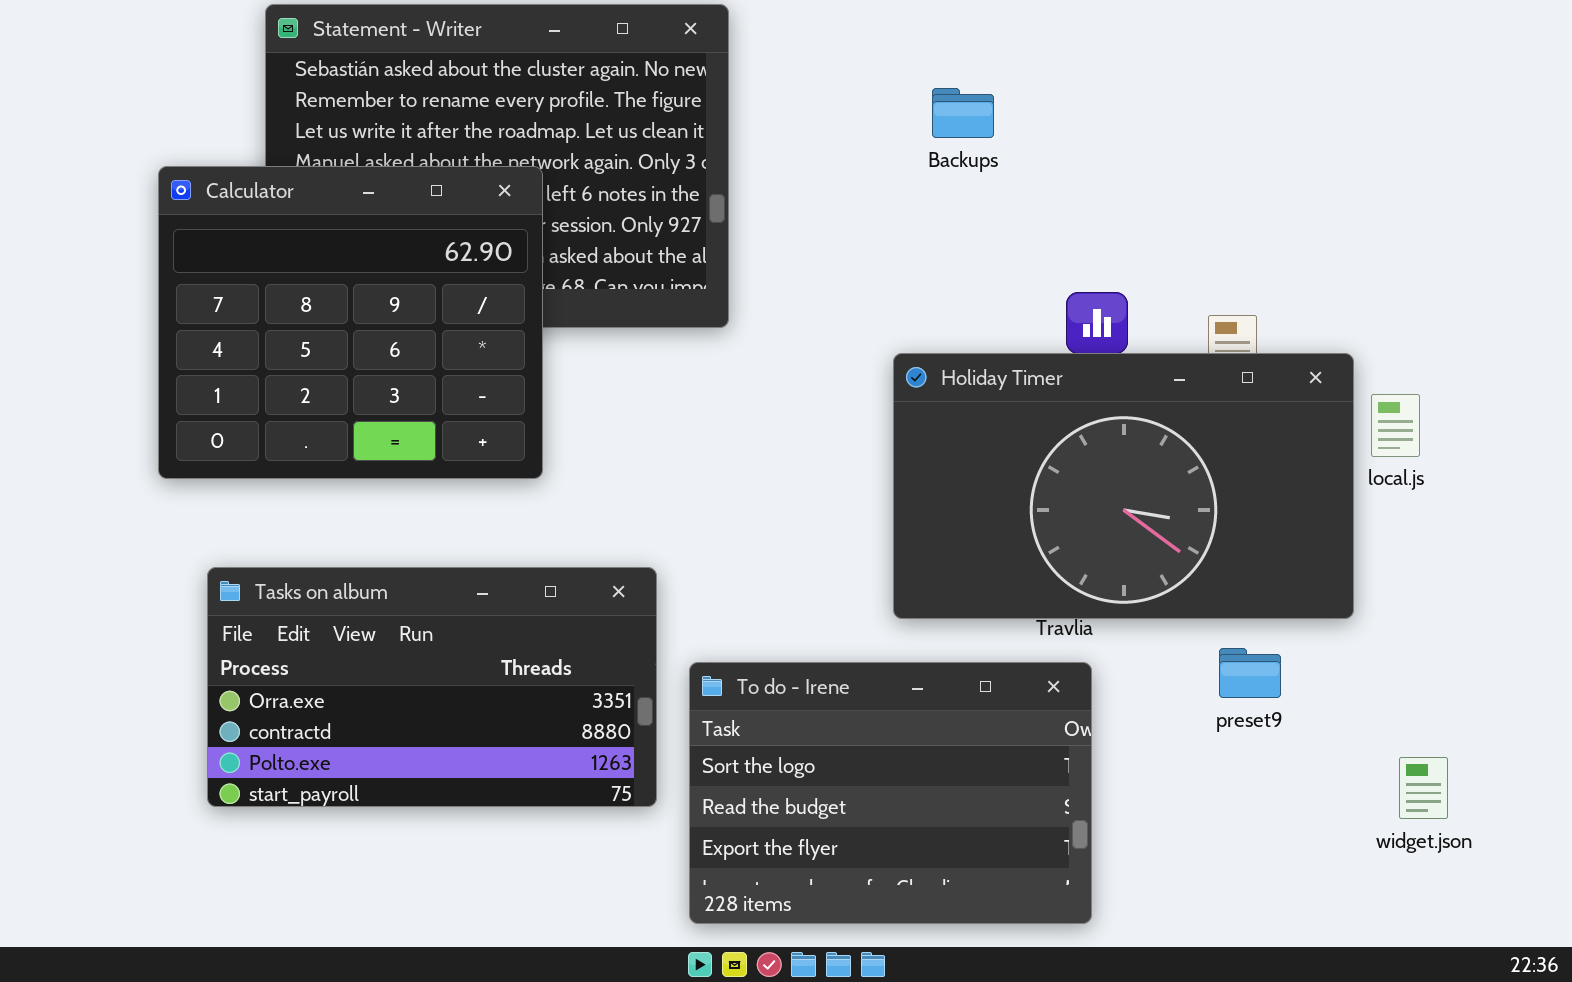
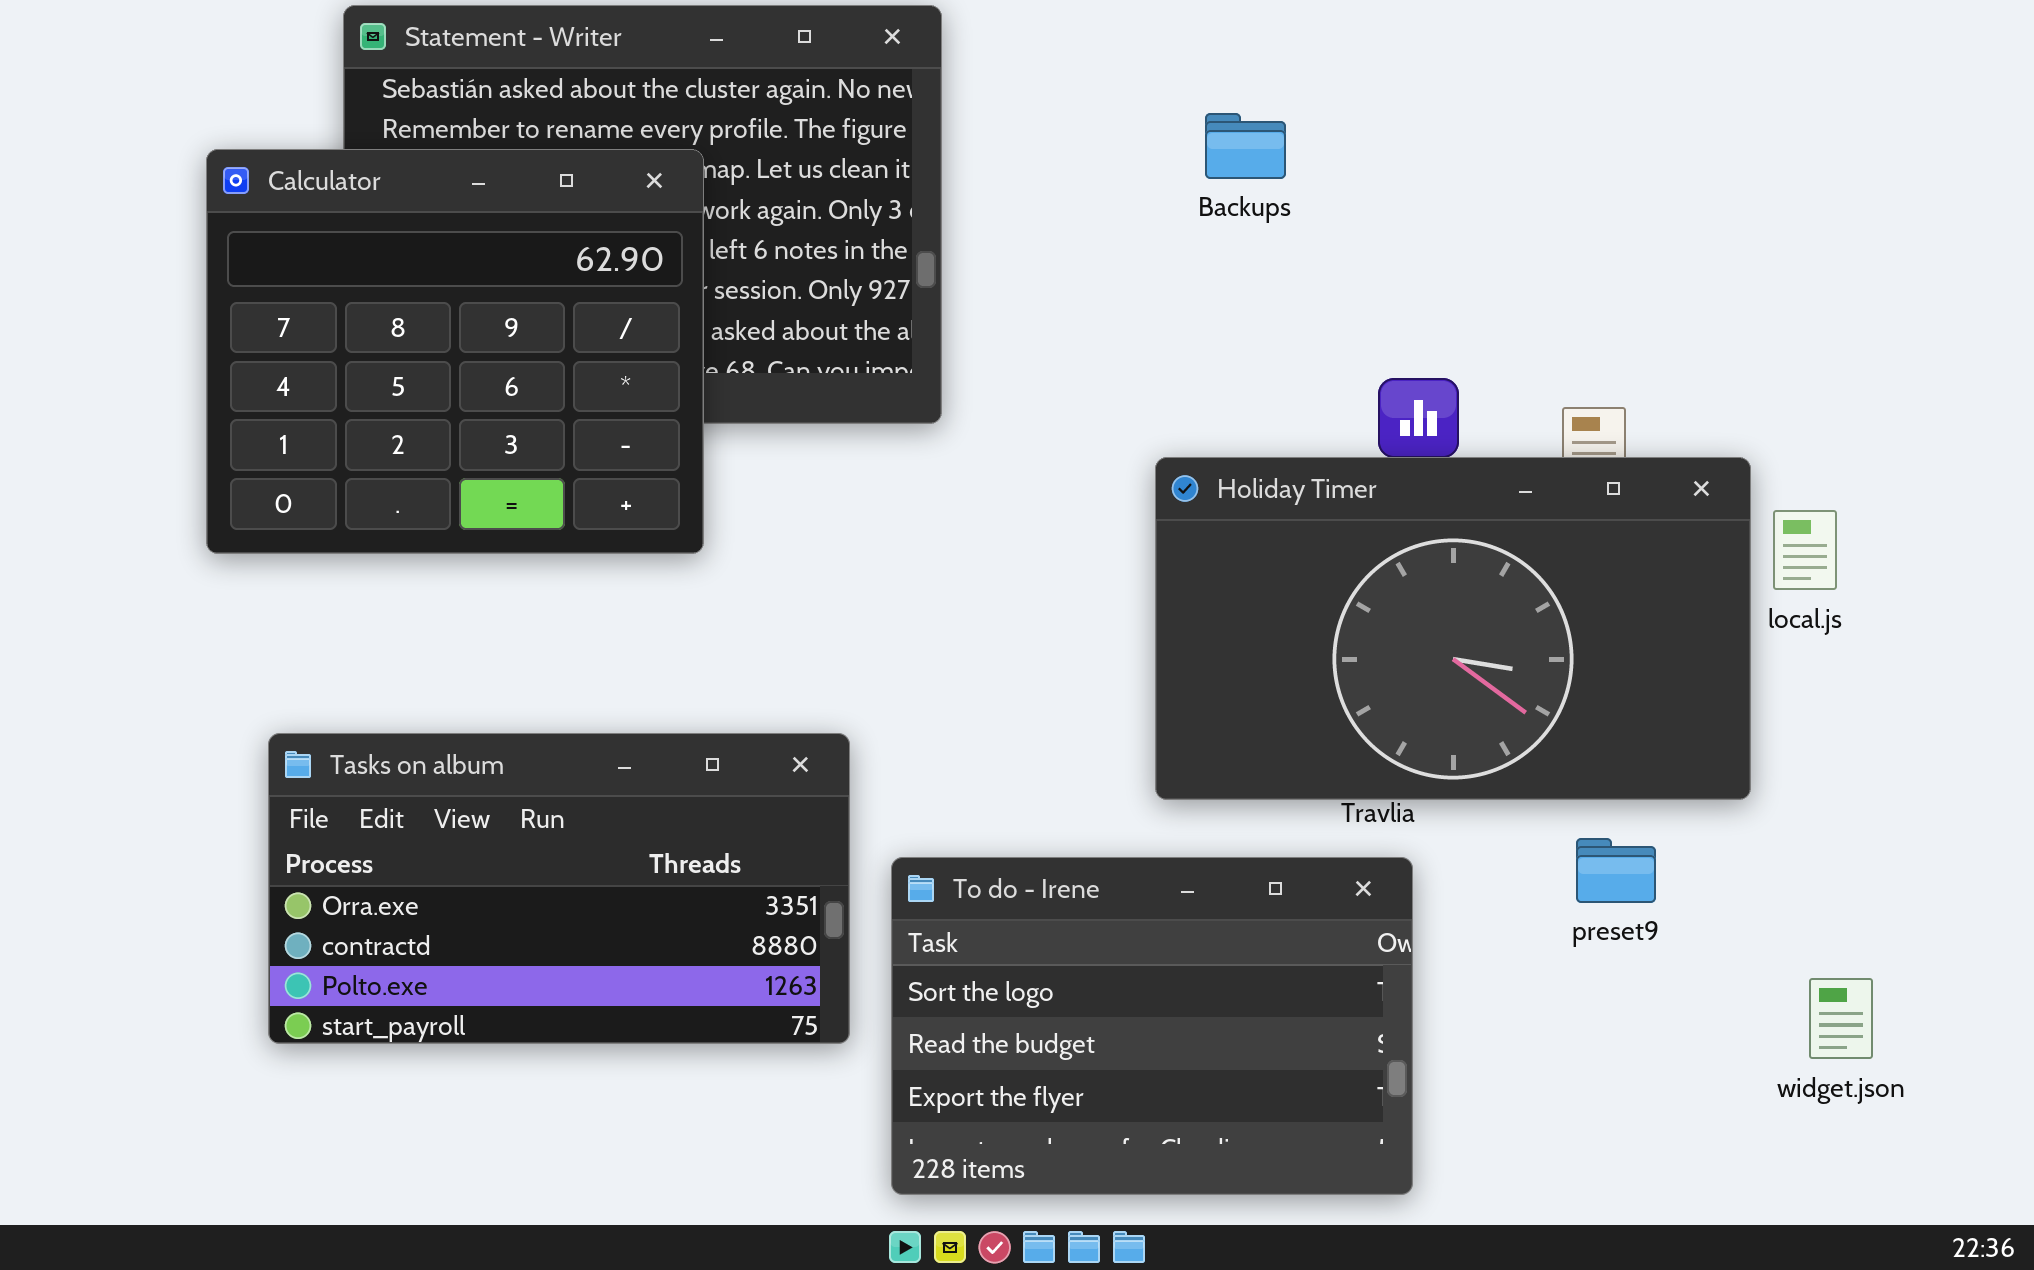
Calculator: [158,166,543,479] -> [206,149,704,554], moved

